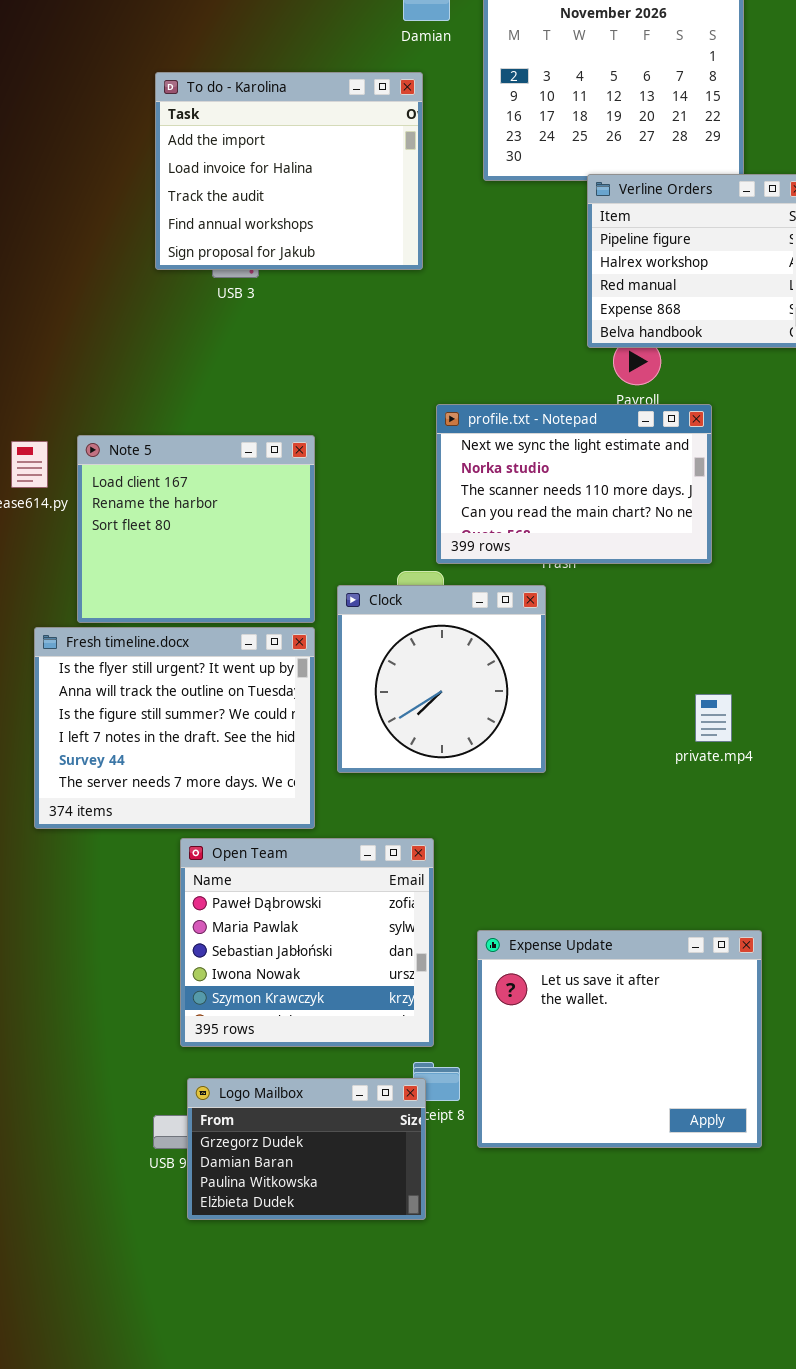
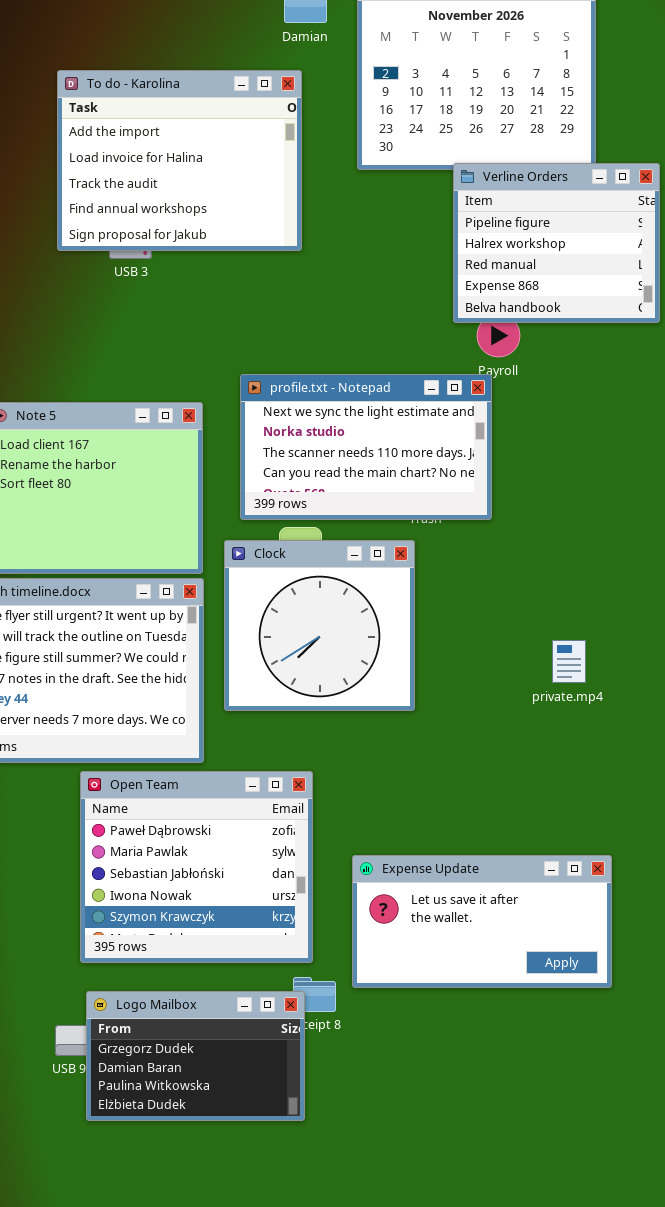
profile.txt - Notepad: [436,404,712,564] -> [240,374,492,520], moved
Expense Update: [477,930,762,1148] -> [352,855,612,988], resized

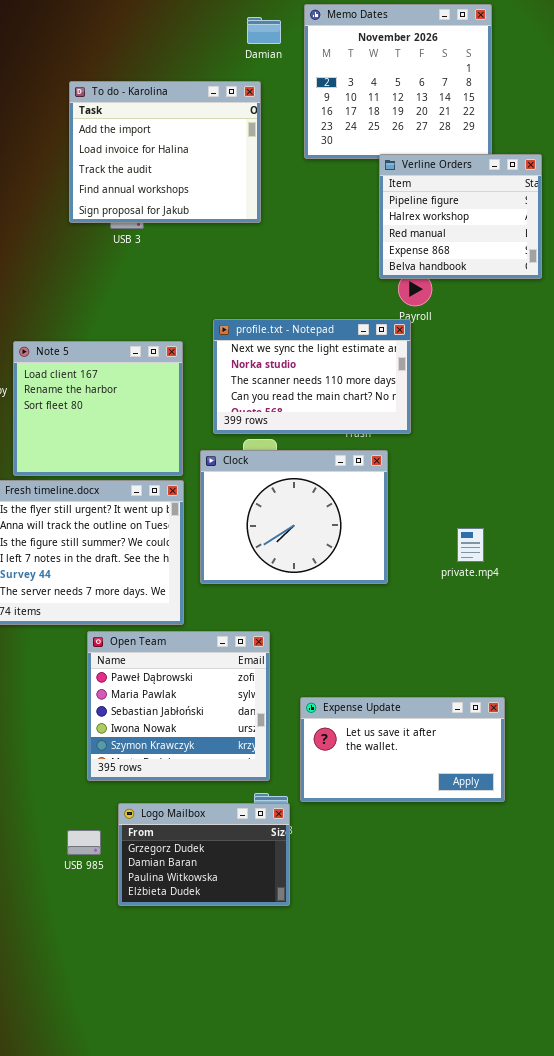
Clock: [224,540,415,711] -> [200,450,388,584], resized
Logo Mailbox: [86,991,305,1121] -> [118,803,290,906], moved

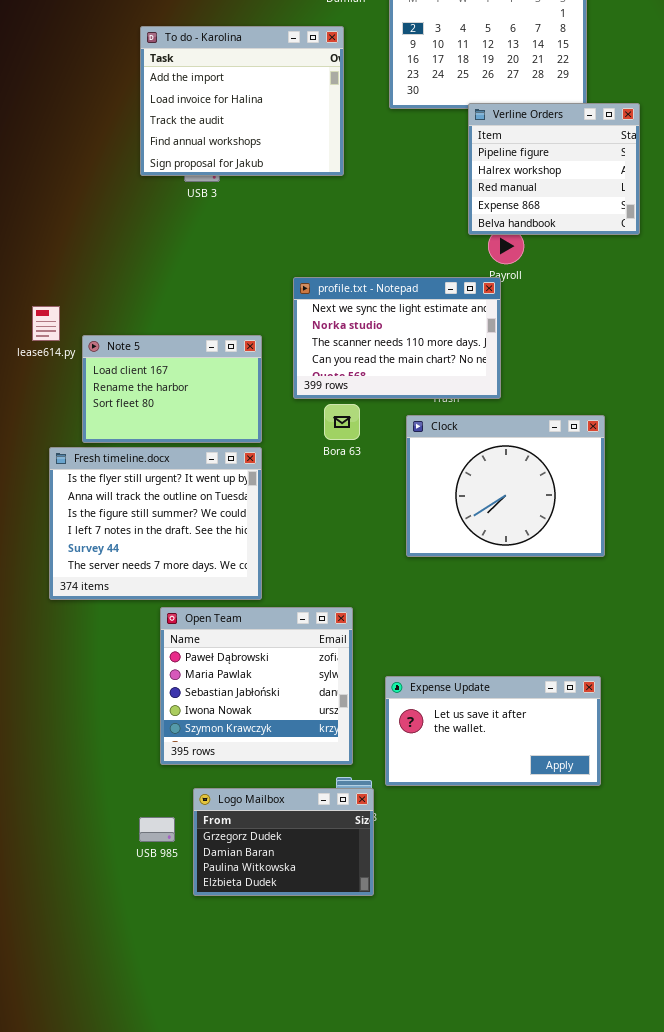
Note 5: [13,341,183,476] -> [82,335,262,443], resized
Clock: [200,450,388,584] -> [406,415,605,557], moved

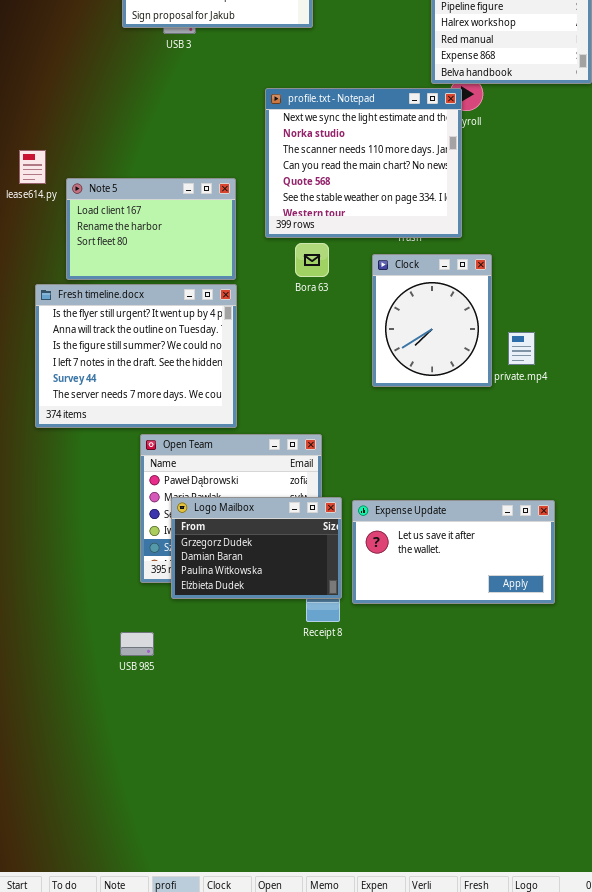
profile.txt - Notepad: [293,277,501,399] -> [265,88,462,238], resized
Clock: [406,415,605,557] -> [372,254,492,387], resized
Logo Mailbox: [193,788,374,896] -> [171,497,342,599], moved

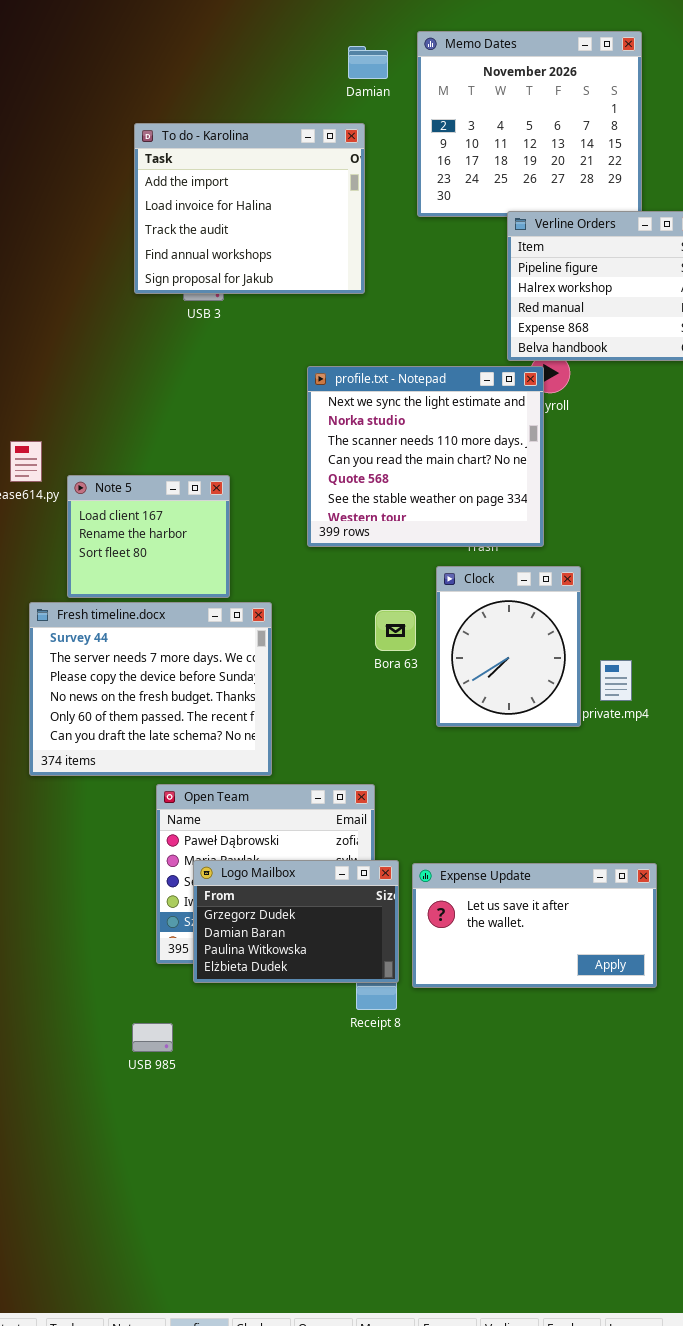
Note 5: [66,178,236,280] -> [67,475,230,598], resized
Bora 63: [295,243,329,277] -> [375,610,416,651], moved
Fresh timeline.docx: [35,284,237,428] -> [29,602,272,776], scrolled down 4 rows

